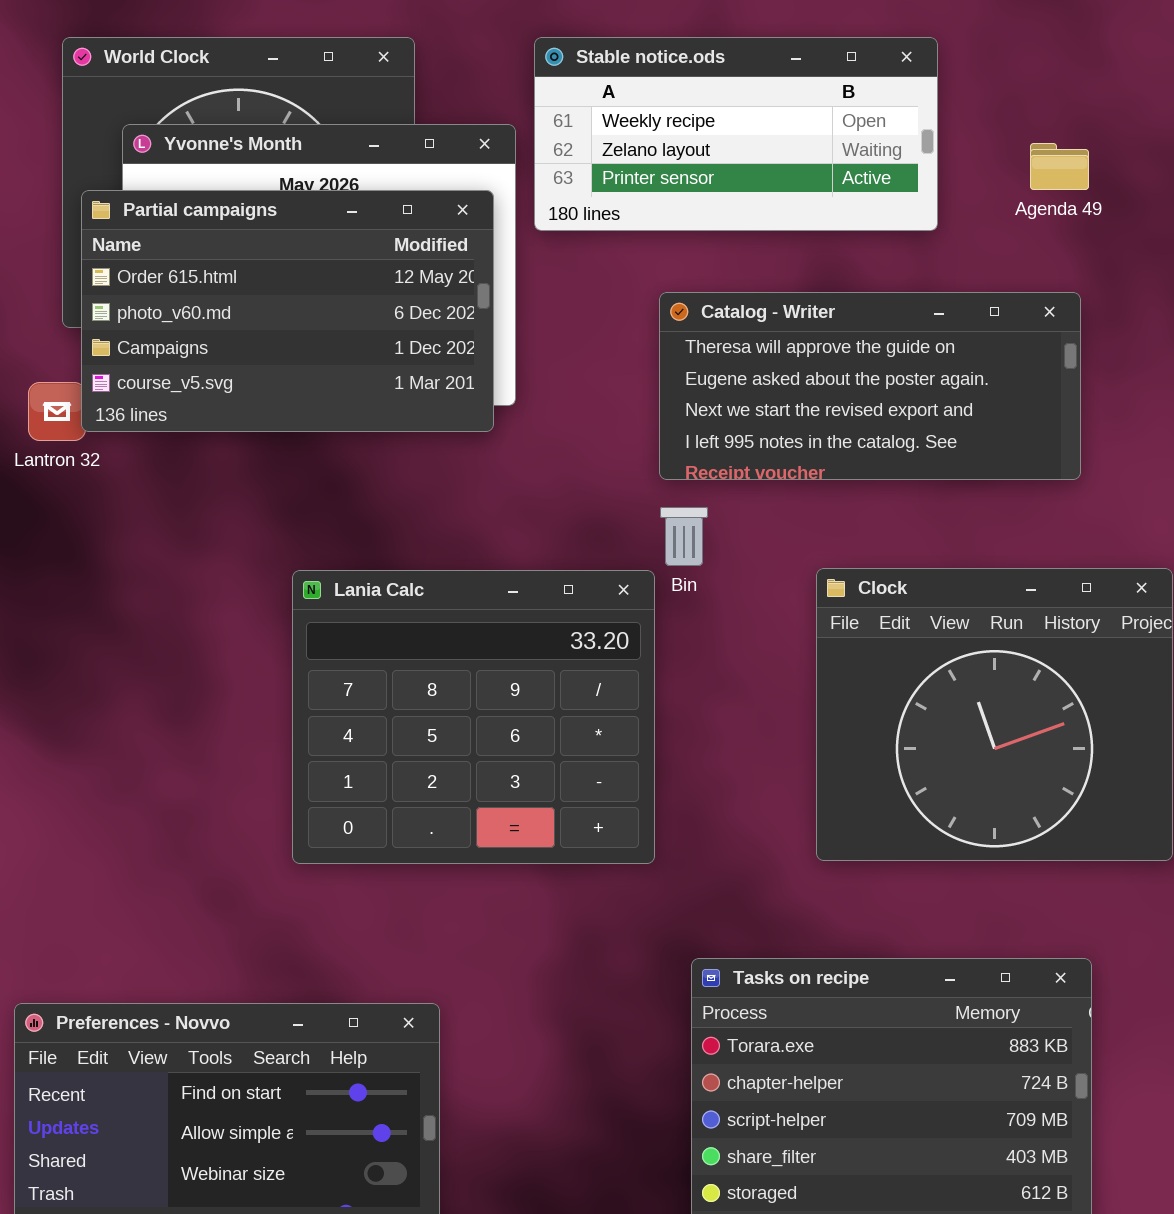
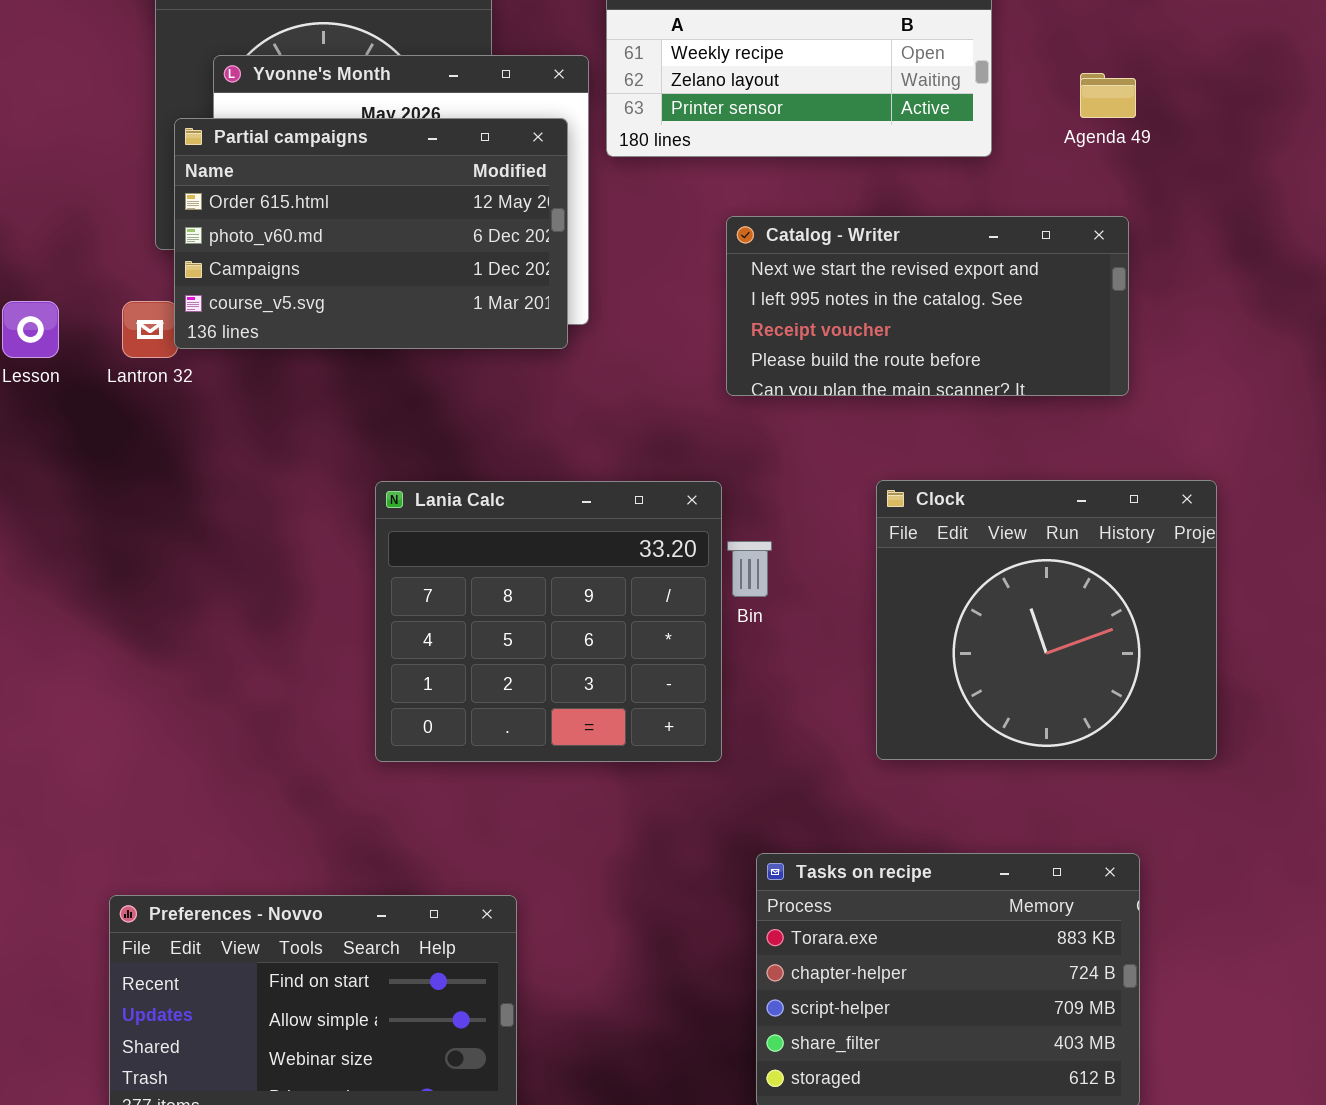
Catalog - Writer: [659,292,1081,480] -> [726,216,1129,396], scrolled down 2 rows
Bin: [660,507,708,566] -> [727,541,772,597], moved

